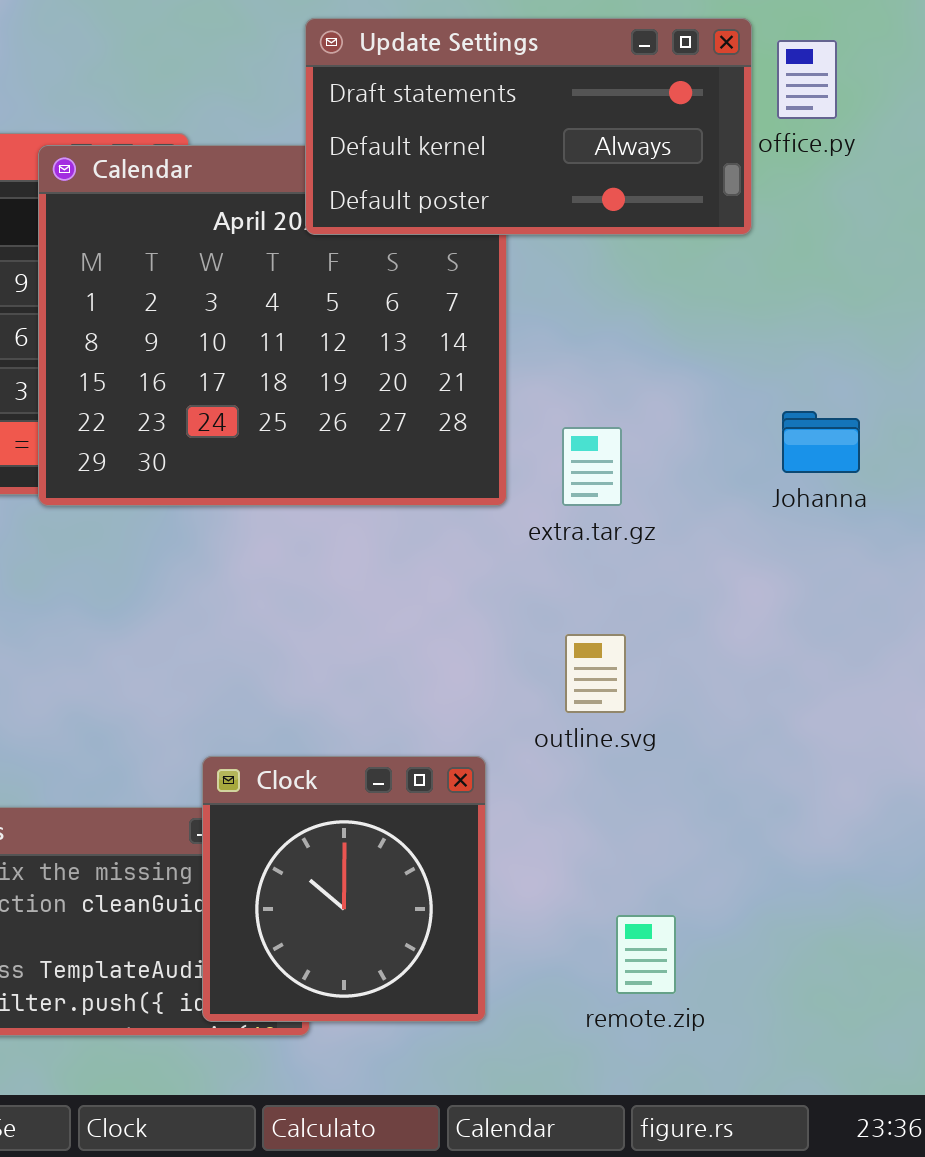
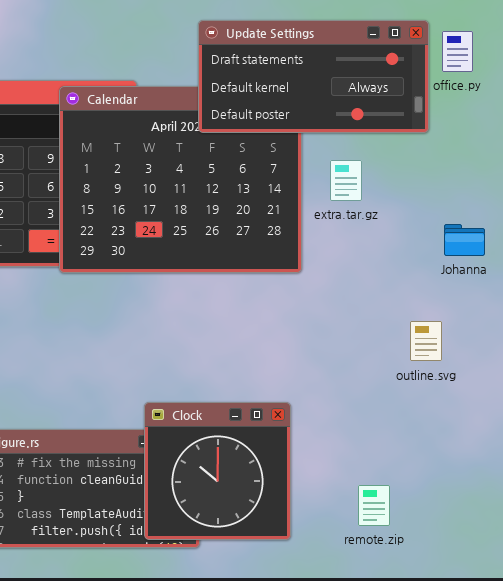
extra.tar.gz: [562,427,622,506] -> [330,160,362,201], moved
outline.svg: [565,634,626,713] -> [410,321,442,361], moved

